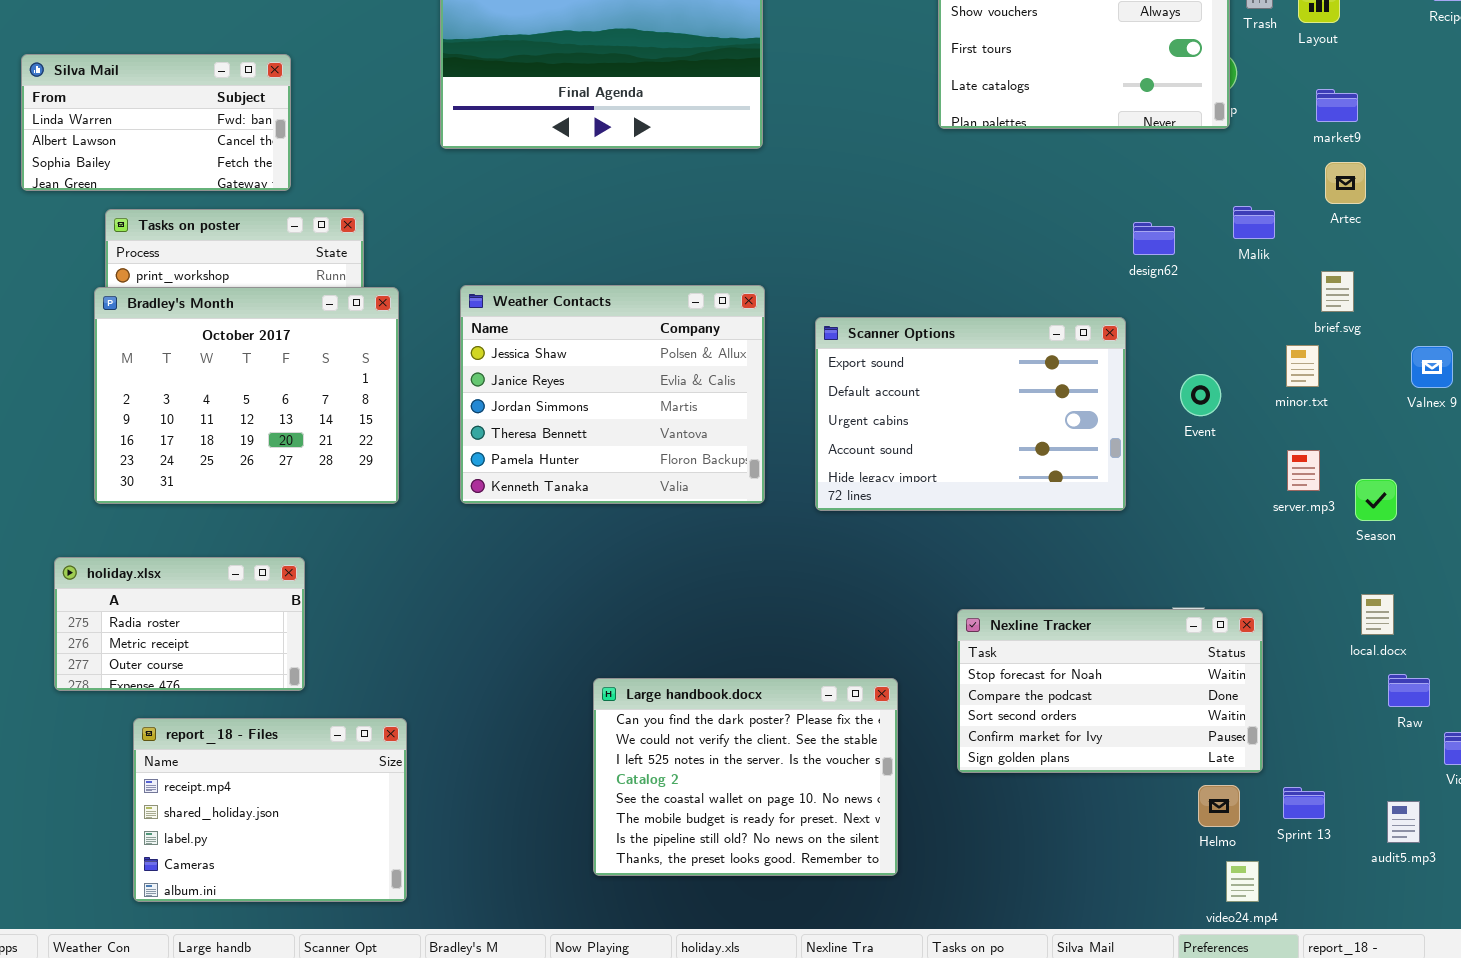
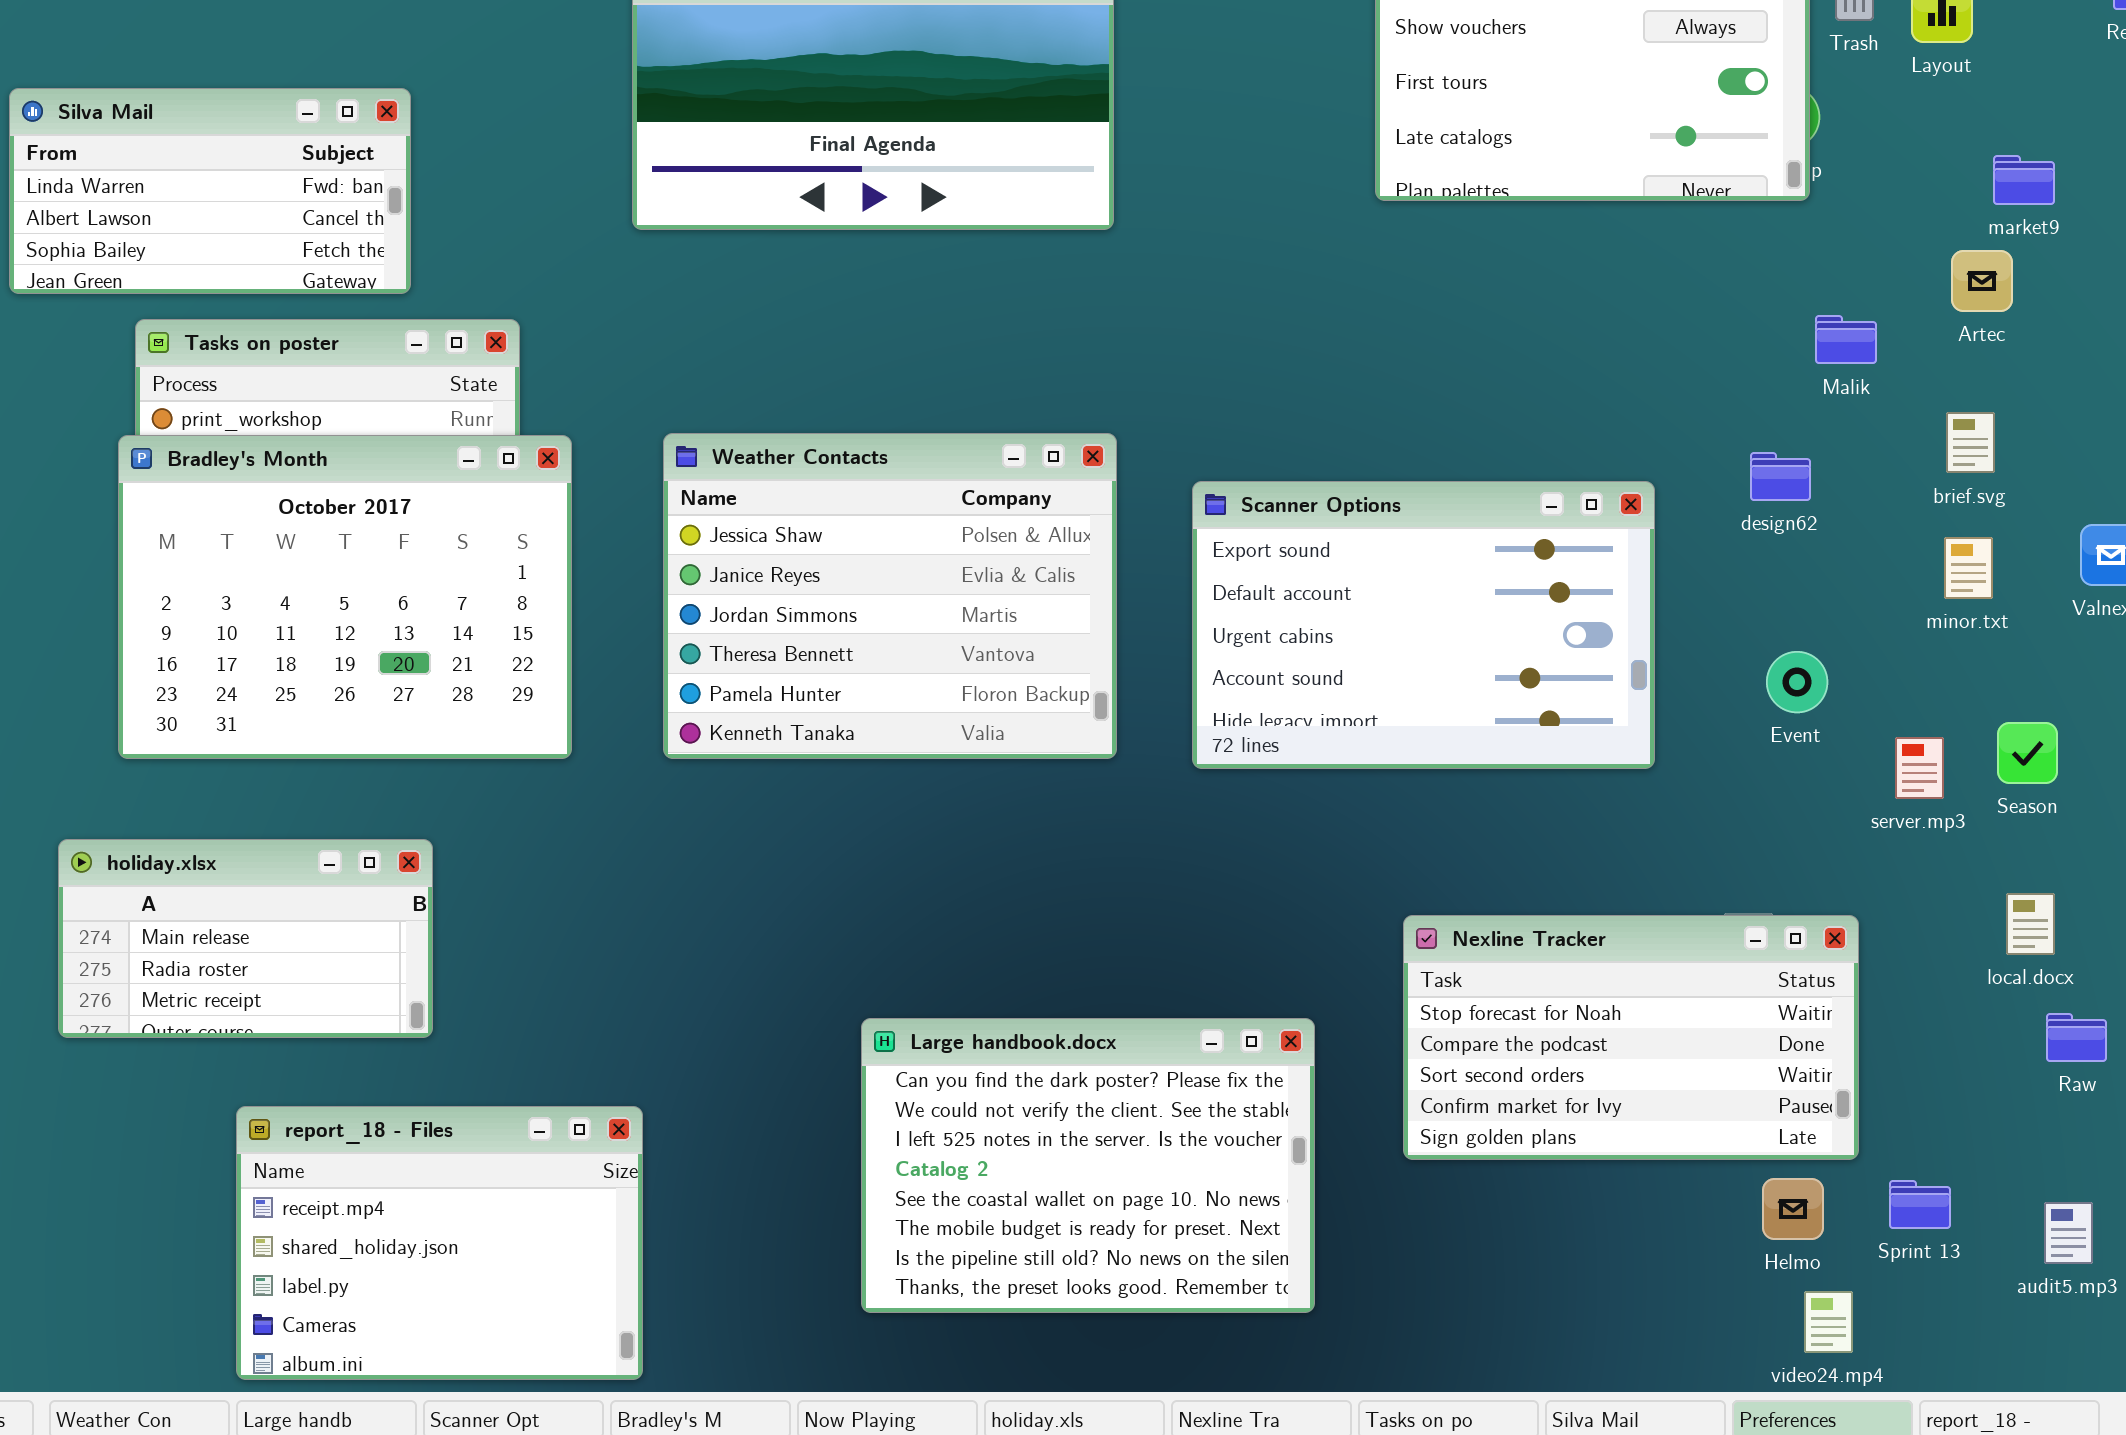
market9: [1316,89,1358,122] -> [1993,155,2055,205], moved
design62: [1133,222,1175,255] -> [1750,452,1811,501], moved
minor.txt: [1286,345,1319,387] -> [1944,537,1993,599], moved
Event: [1180,374,1221,416] -> [1766,651,1828,713], moved
server.mp3: [1287,450,1320,491] -> [1895,737,1944,799], moved
holiday.xlsx: [54,557,305,691] -> [58,839,433,1038], scrolled up 1 row
report_18 - Files: [133,718,407,902] -> [236,1106,643,1380], moved

